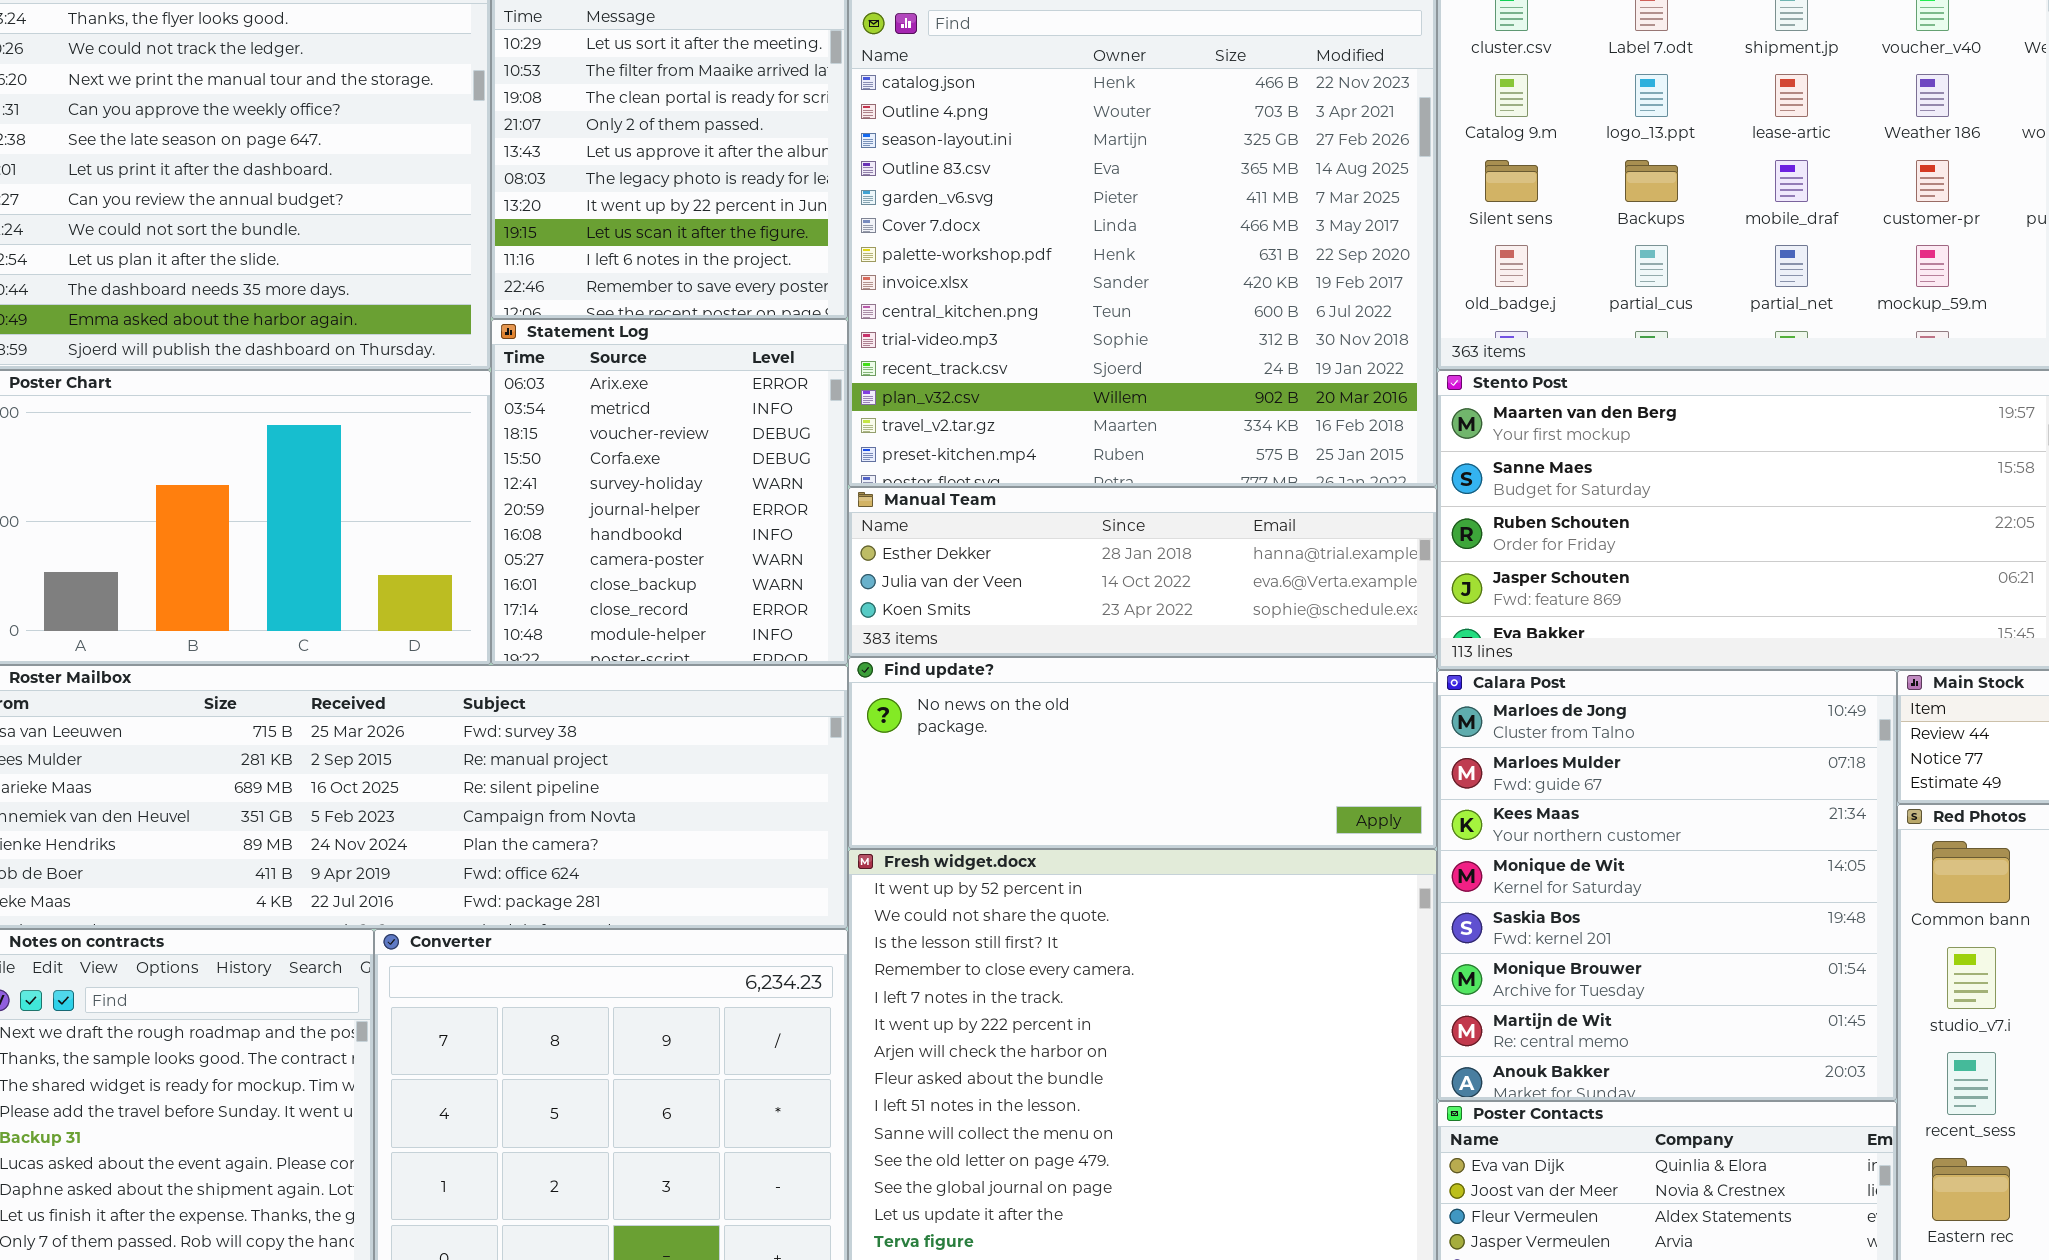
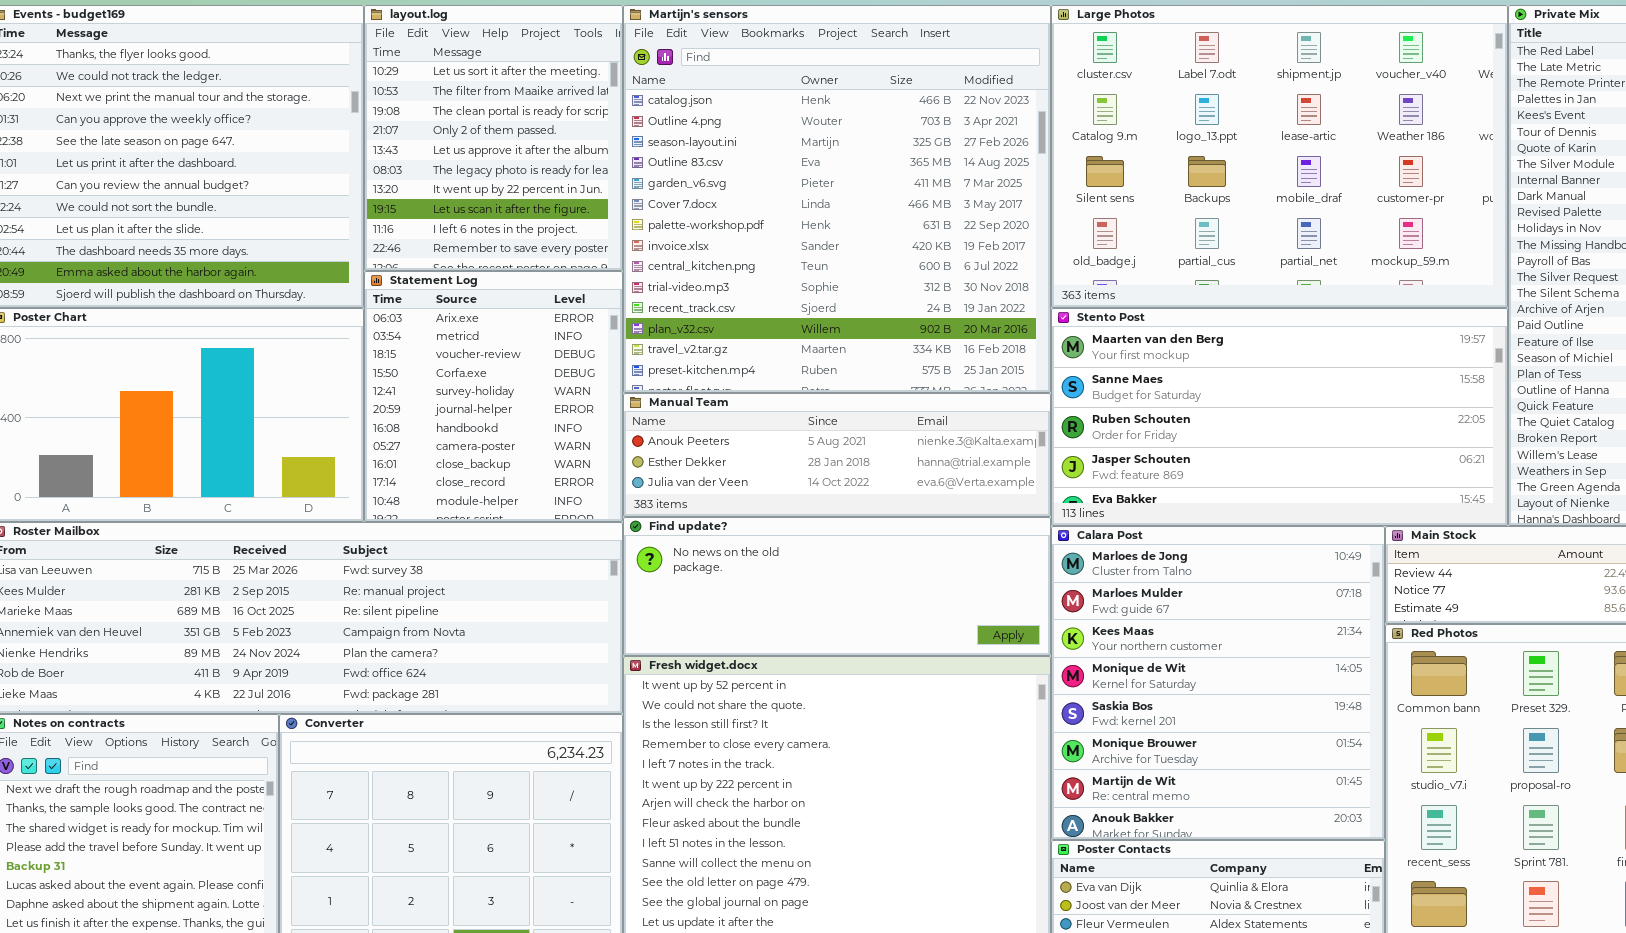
Manual Team: [848,487,1437,657] -> [623,393,1051,517], scrolled up 1 row

